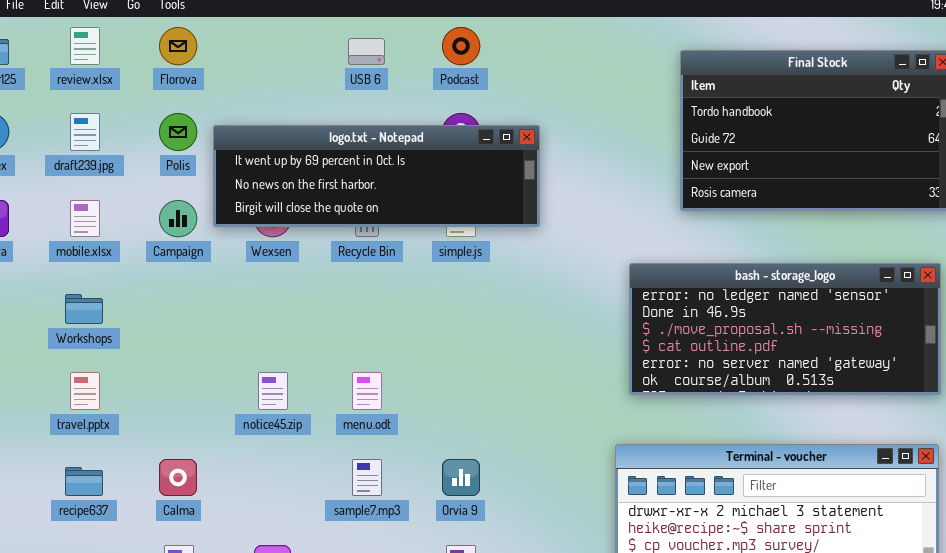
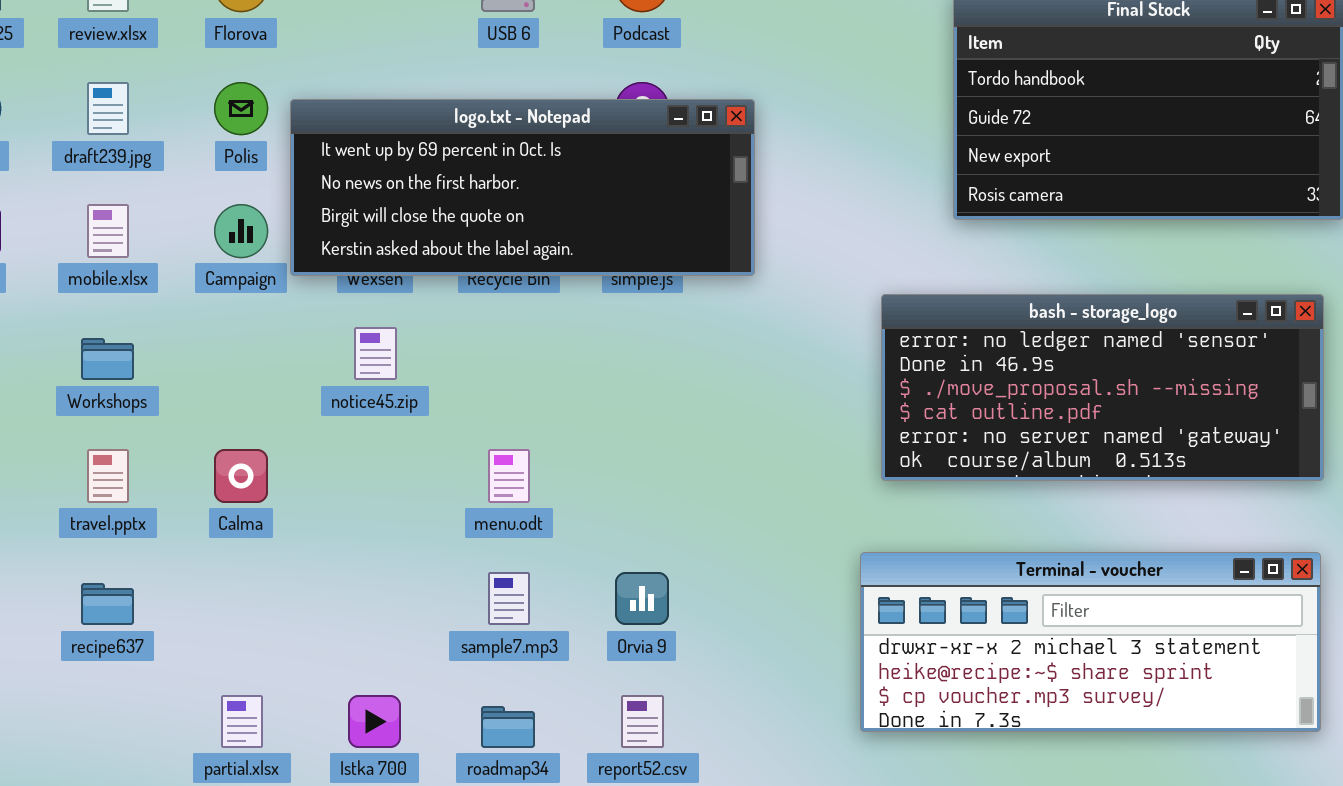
logo.txt - Notepad: [213,125,540,227] -> [290,99,755,276], resized
notice45.zip: [258,372,288,410] -> [354,327,397,380], moved
Calma: [159,459,197,496] -> [214,449,268,503], moved

